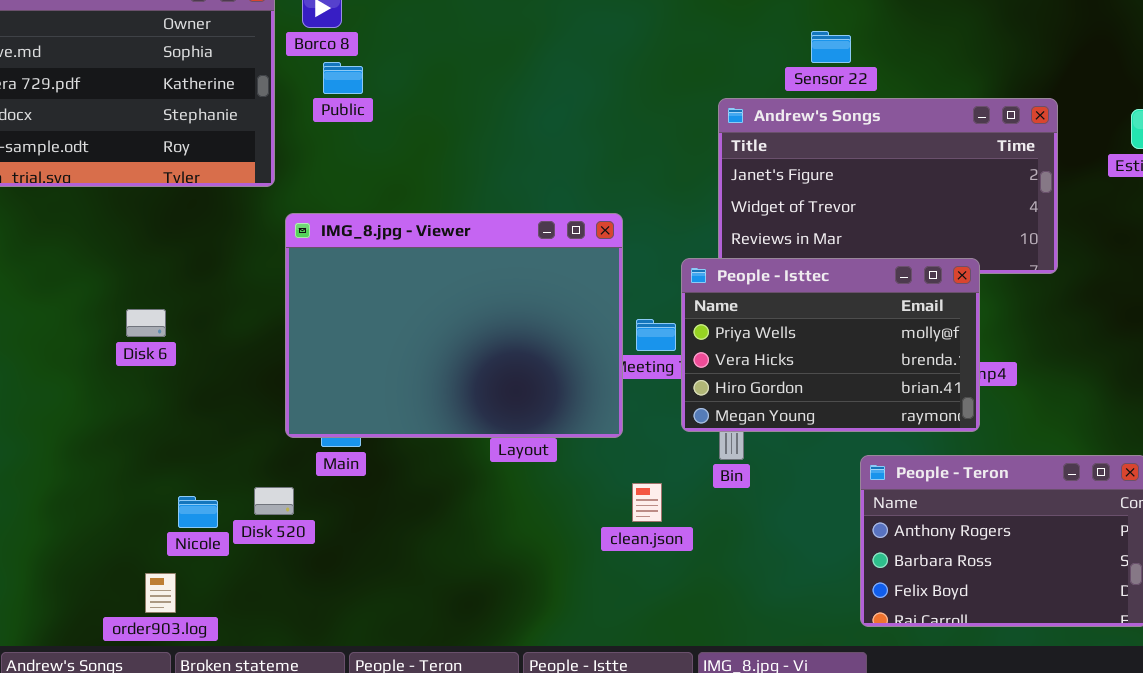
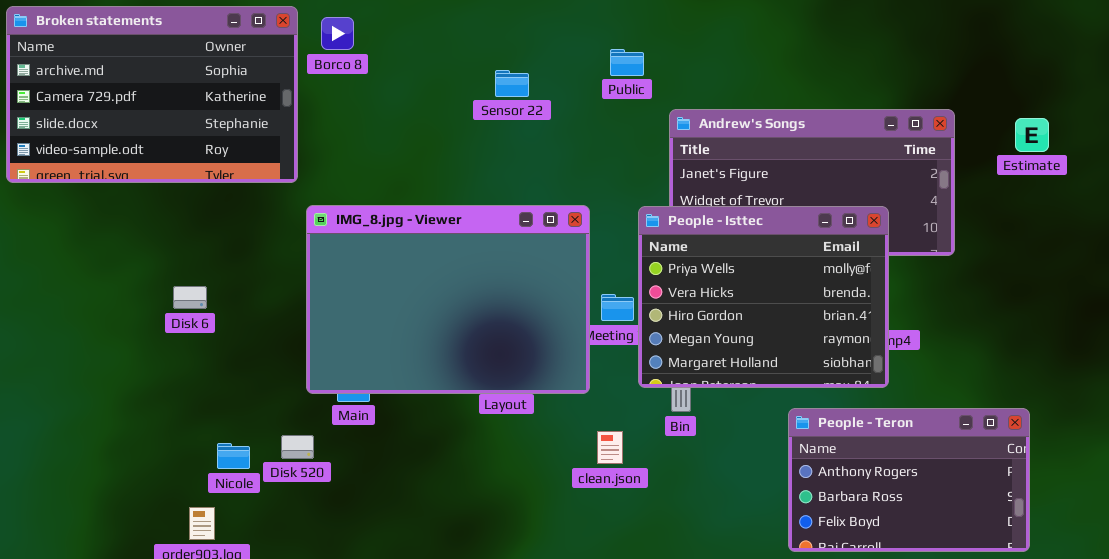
Sensor 22: [811,31,851,63] -> [495,70,529,97], moved
Public: [323,62,363,94] -> [610,49,644,76], moved
People - Isttec: [681,258,980,432] -> [638,206,889,388], resized

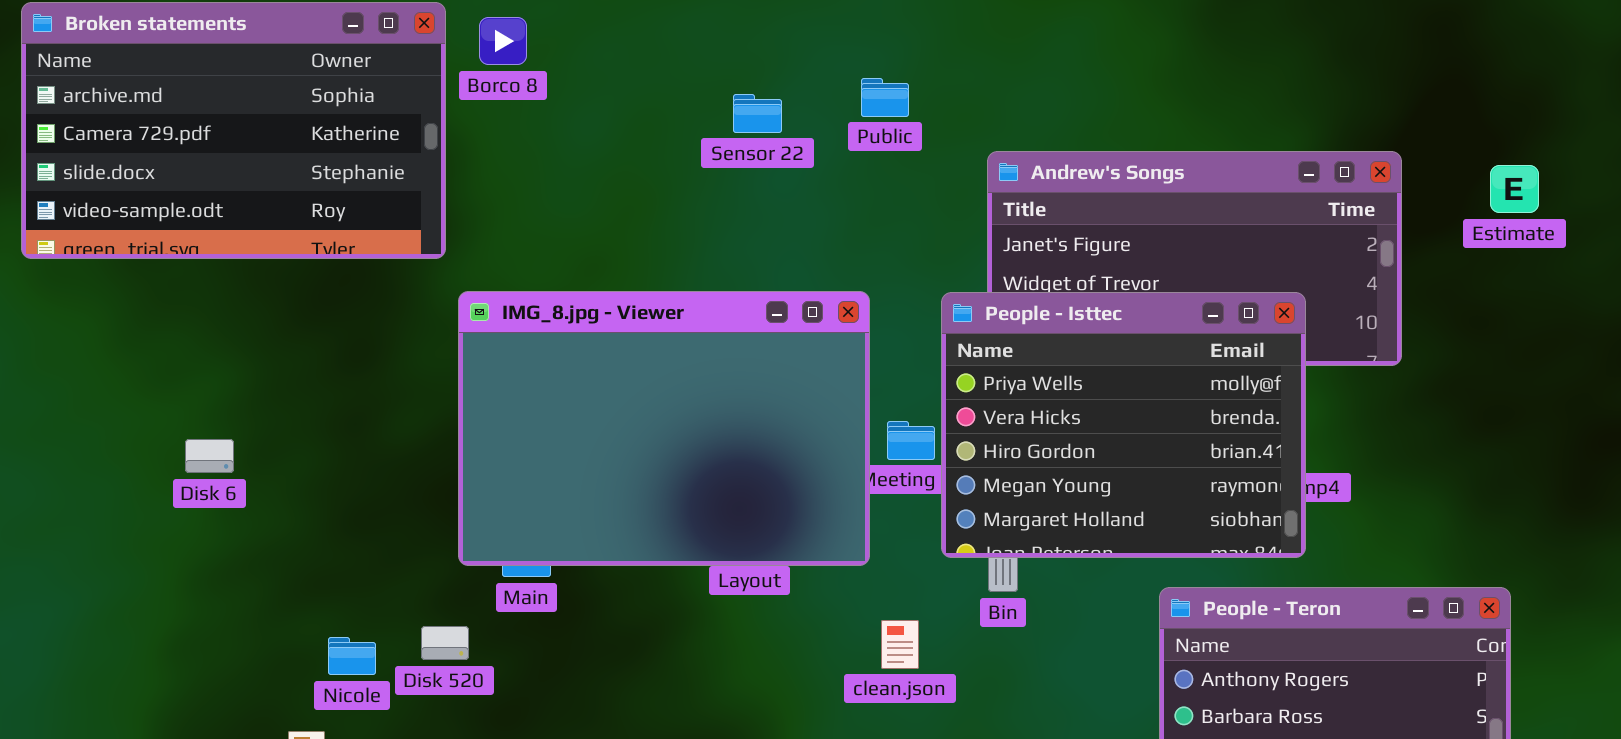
Public: [610,49,644,76] -> [861,78,909,117], moved
Disk 6: [173,286,207,309] -> [185,439,234,473], moved

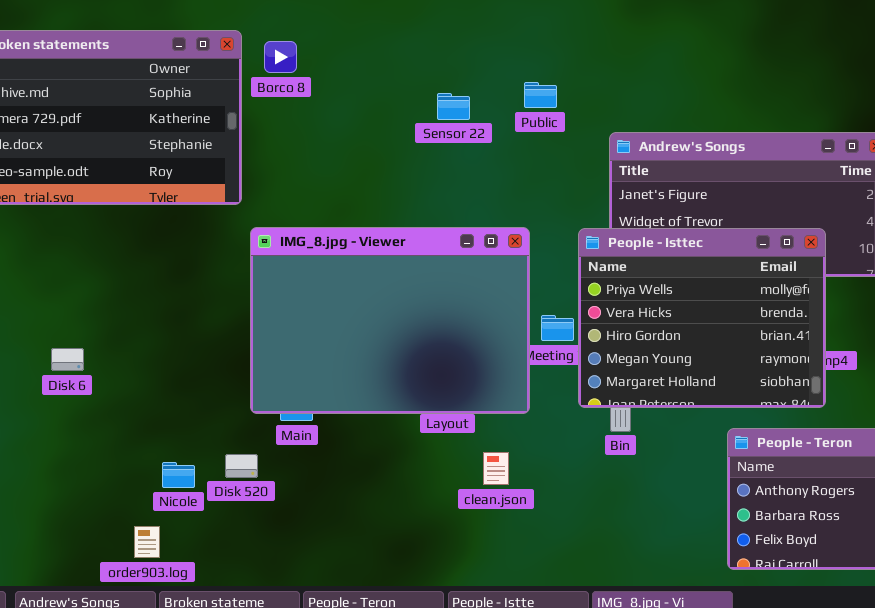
Disk 6: [185,439,234,473] -> [51,348,84,371], moved
clean.json: [881,620,919,669] -> [483,452,509,485], moved

